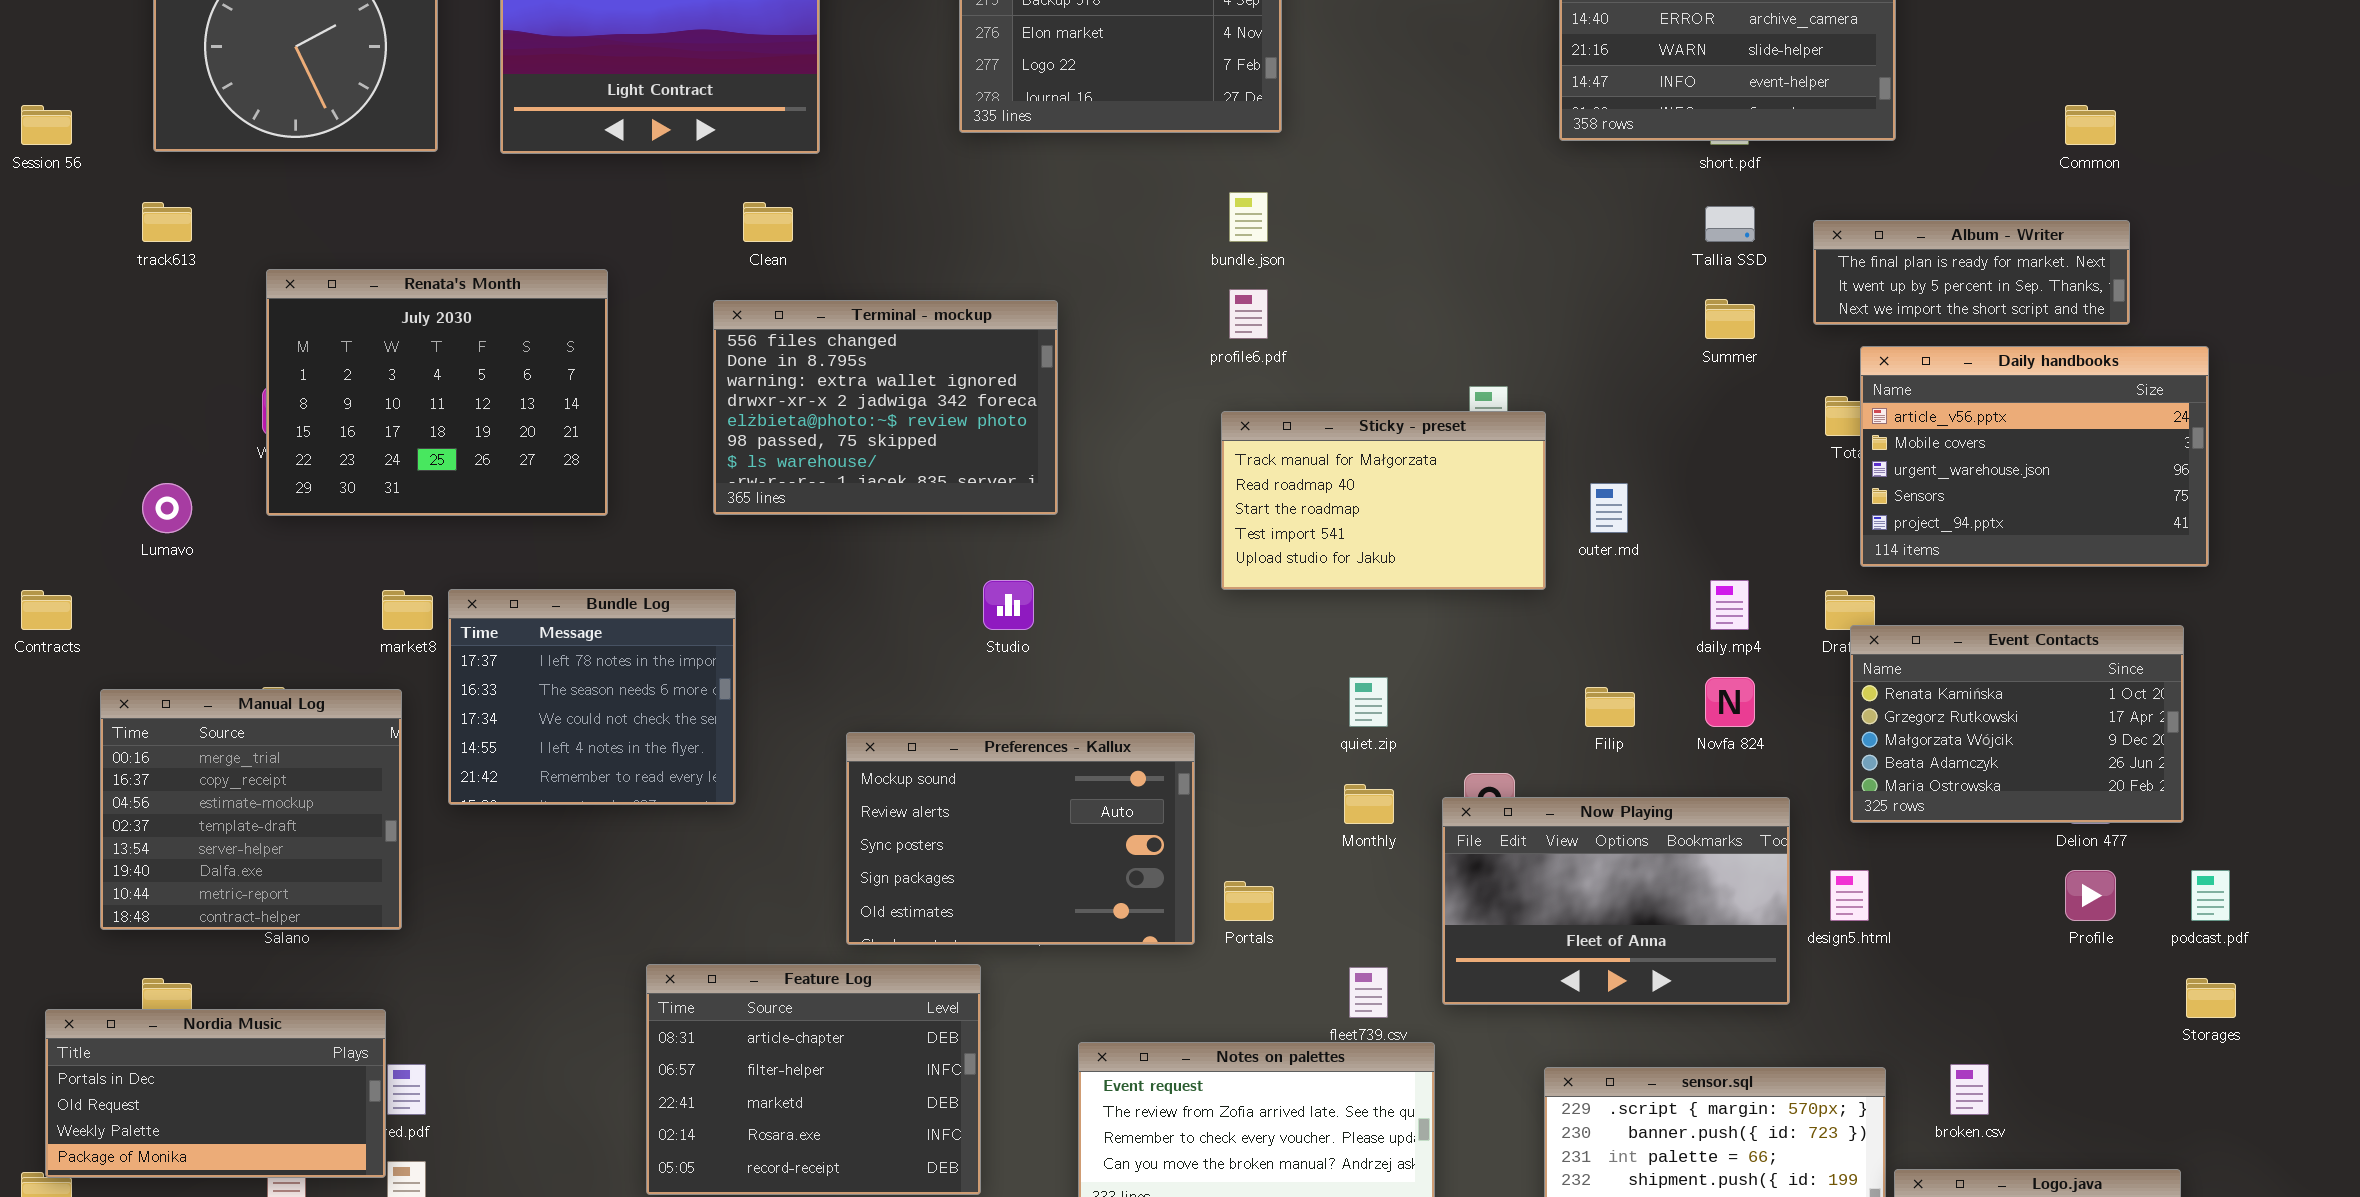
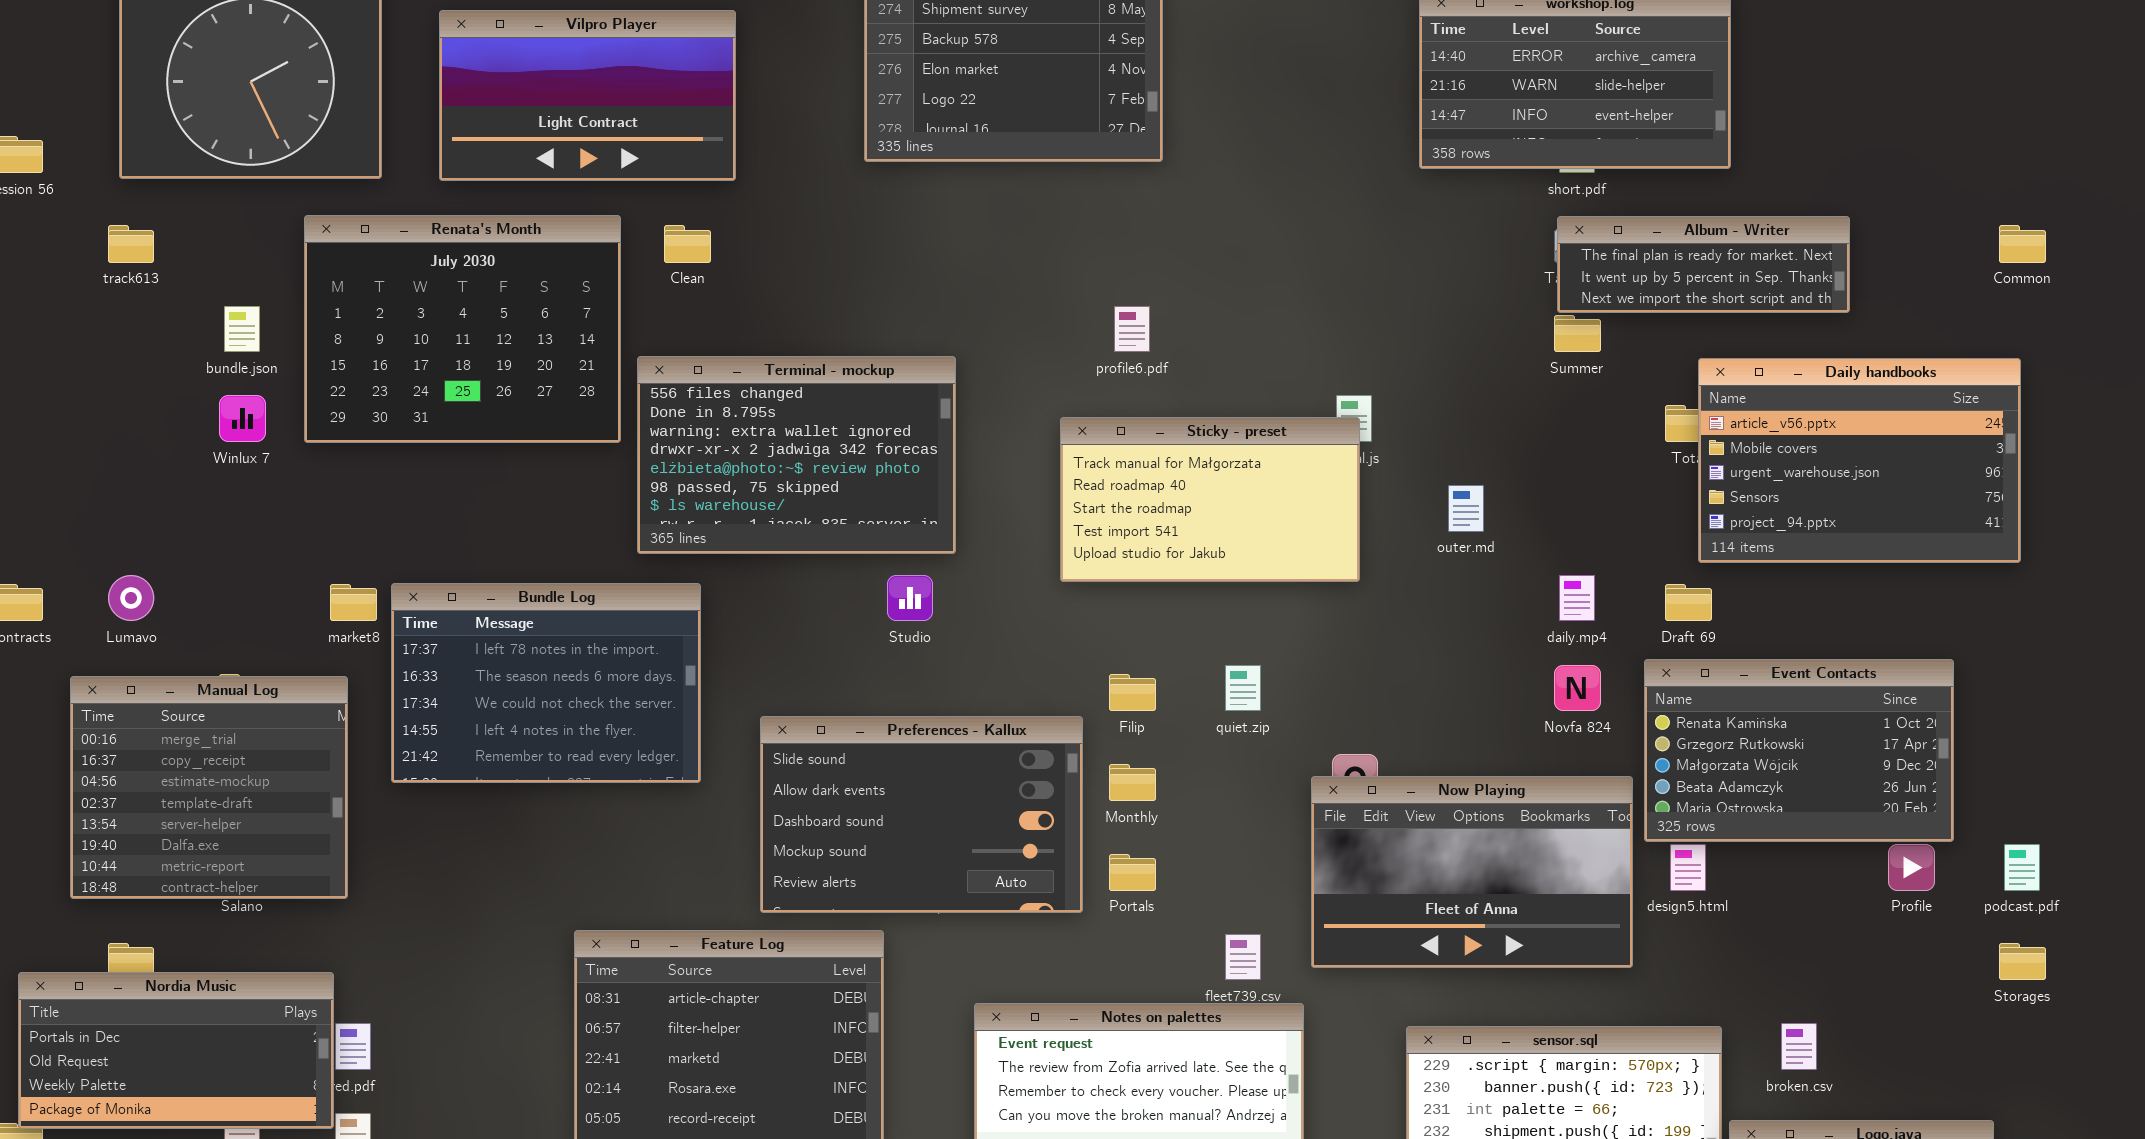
Common: [2065,105,2116,145] -> [1999,225,2046,263], moved
bundle.json: [1229,192,1268,242] -> [224,306,260,352], moved
Album - Writer: [1813,220,2130,325] -> [1557,216,1850,313], moved
Renata's Month: [266,269,608,516] -> [304,215,621,443], moved
Terminal - mockup: [713,300,1058,515] -> [637,356,956,554], moved
Sticky - preset: [1221,411,1546,590] -> [1060,417,1360,582], moved
Lumavo: [142,483,192,533] -> [108,575,154,621], moved
Bundle Log: [448,589,736,805] -> [391,583,701,783], resized
Event Contacts: [1850,625,2184,823] -> [1644,659,1954,842], moved
Filip: [1585,687,1635,727] -> [1109,674,1156,711], moved
Preferences - Kallux: [846,732,1195,945] -> [760,716,1083,913], scrolled up 3 rows
Monthly: [1344,784,1394,824] -> [1109,764,1156,801], moved

